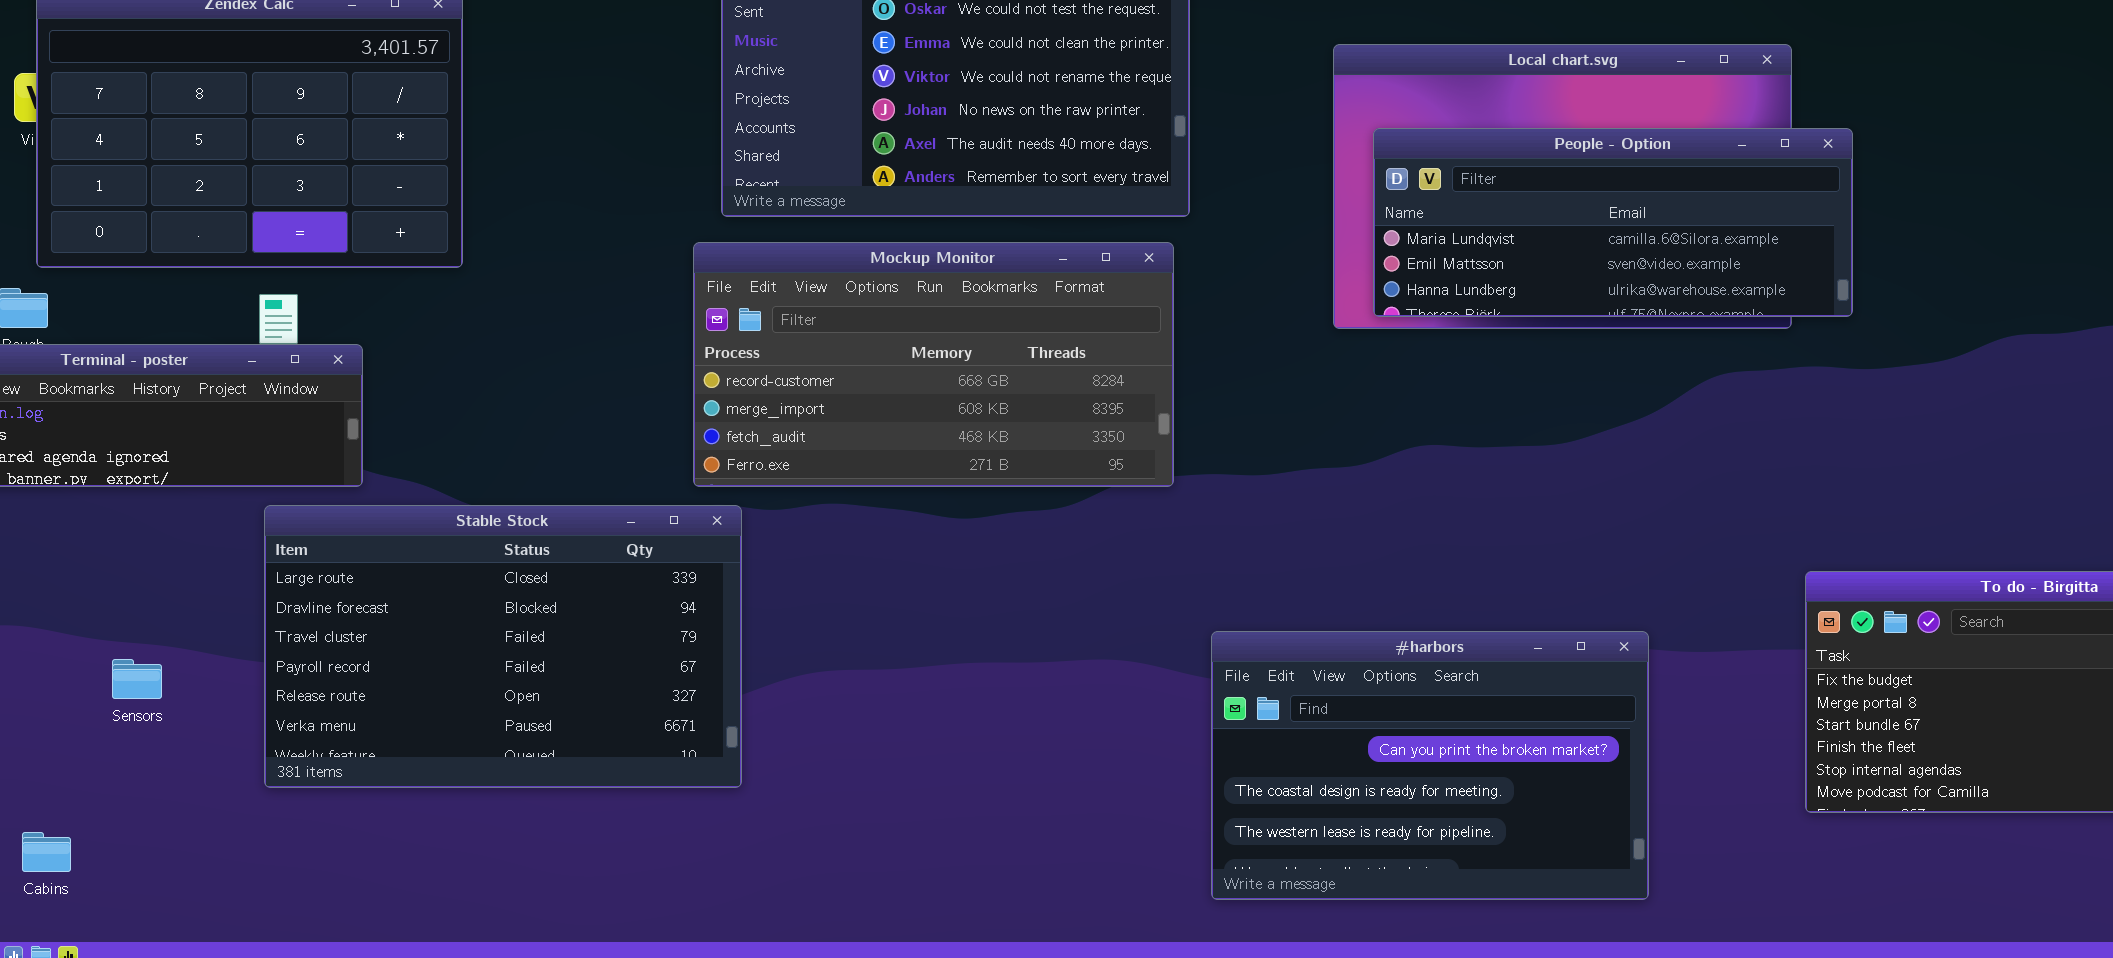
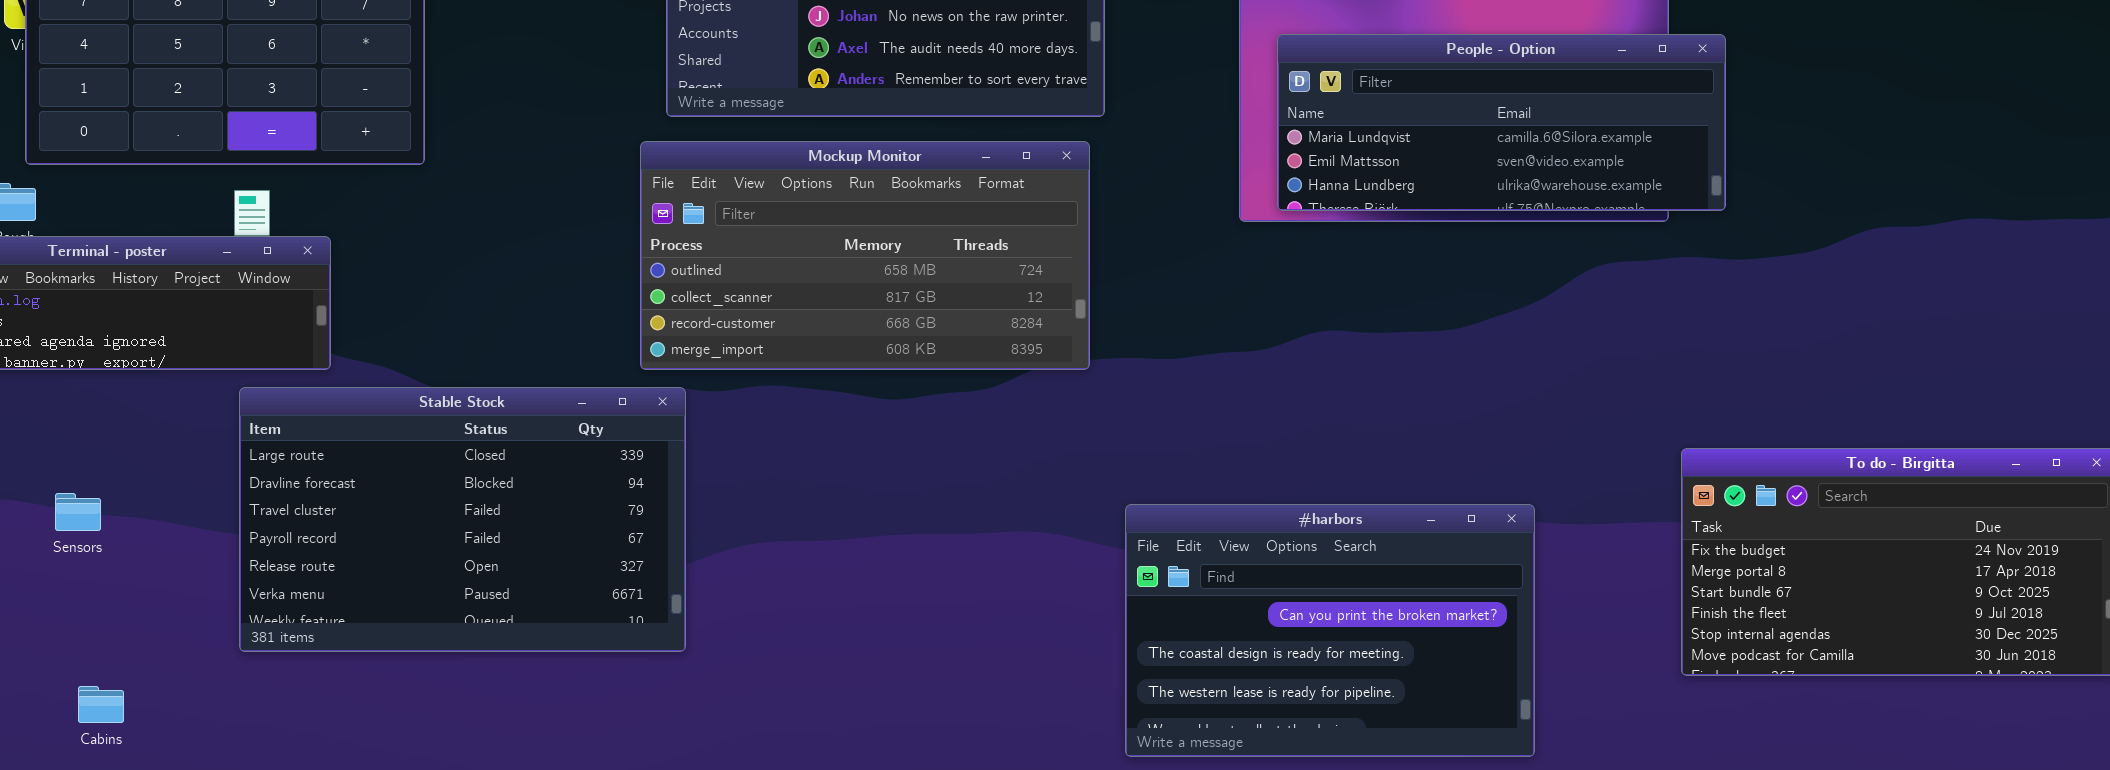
Mockup Monitor: [693,242,1174,487] -> [640,141,1090,370], scrolled up 2 rows
Sensors: [112,659,162,699] -> [55,493,101,531], moved
Cabins: [22,832,71,872] -> [78,686,124,723], moved

